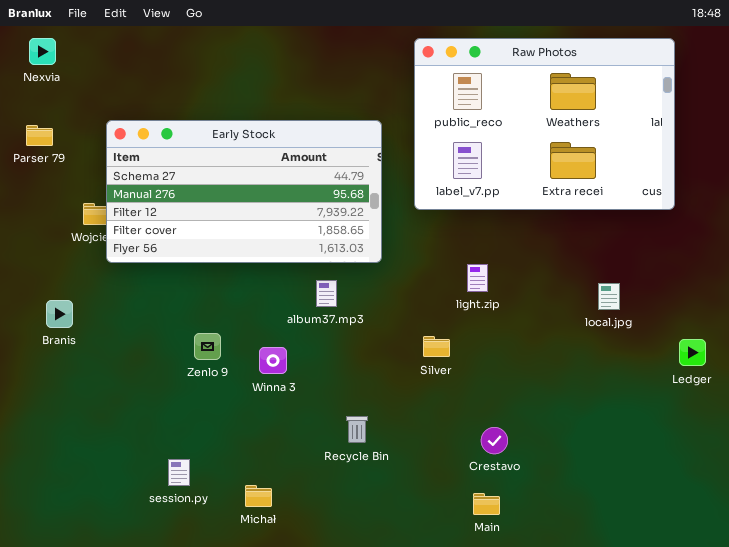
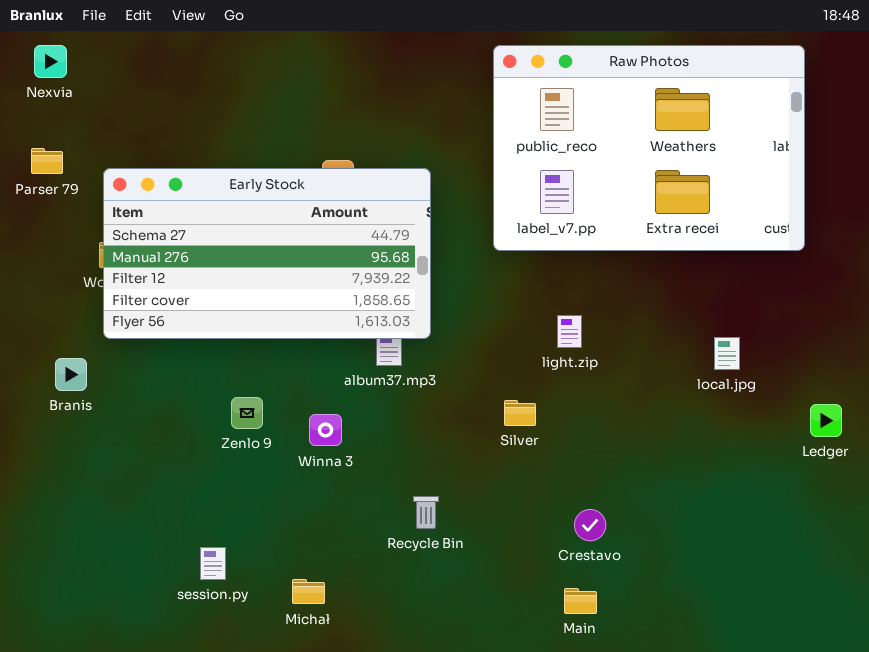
Early Stock: [106,120,382,263] -> [103,168,431,339], moved

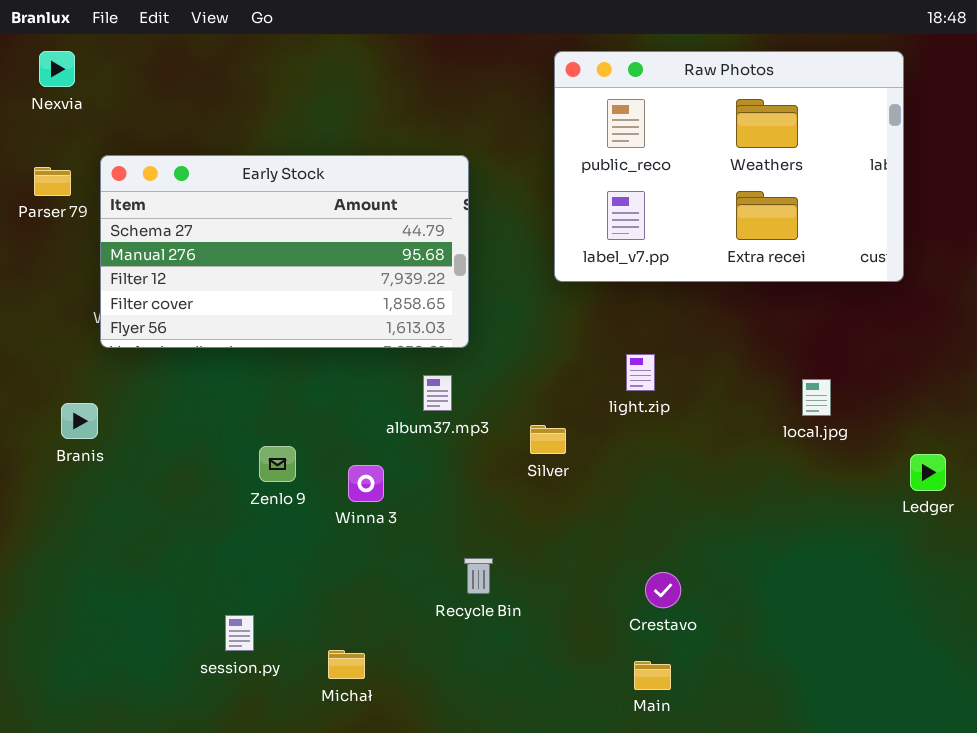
Early Stock: [103,168,431,339] -> [100,155,469,348], moved
Silver: [504,400,536,426] -> [530,425,566,454], moved

